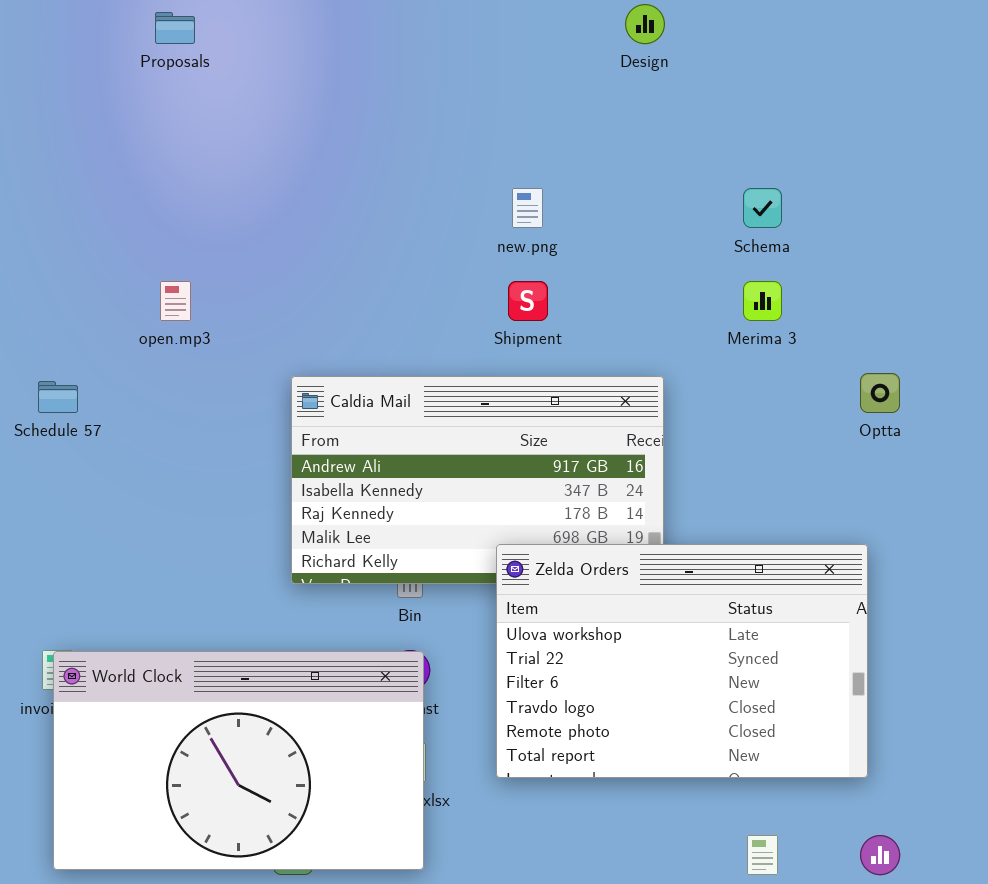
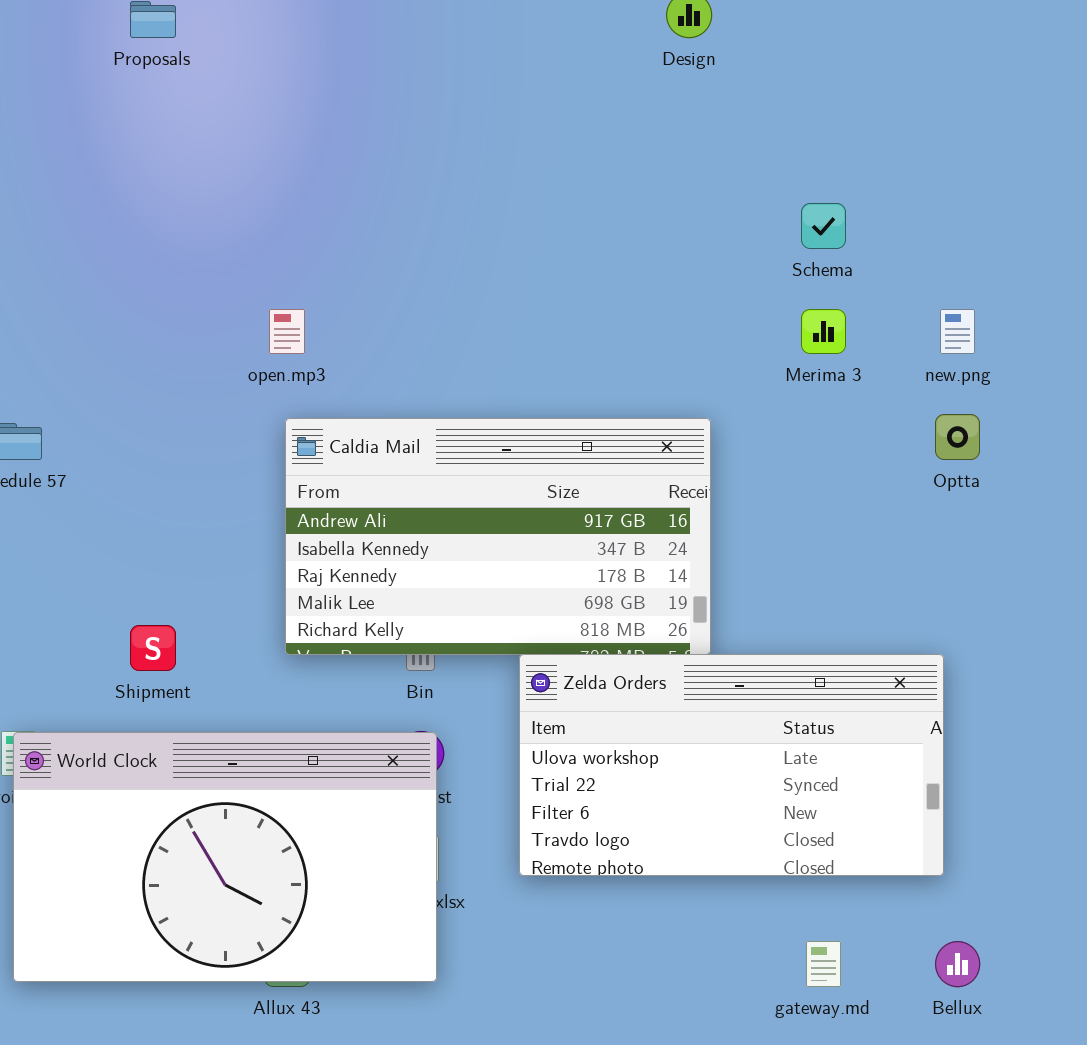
new.png: [512,188,543,228] -> [940,309,975,354], moved
open.mp3: [160,281,191,321] -> [269,309,305,354], moved
Shipment: [508,281,548,321] -> [130,625,176,671], moved
Zelda Orders: [496,544,868,778] -> [519,654,944,876], resized

